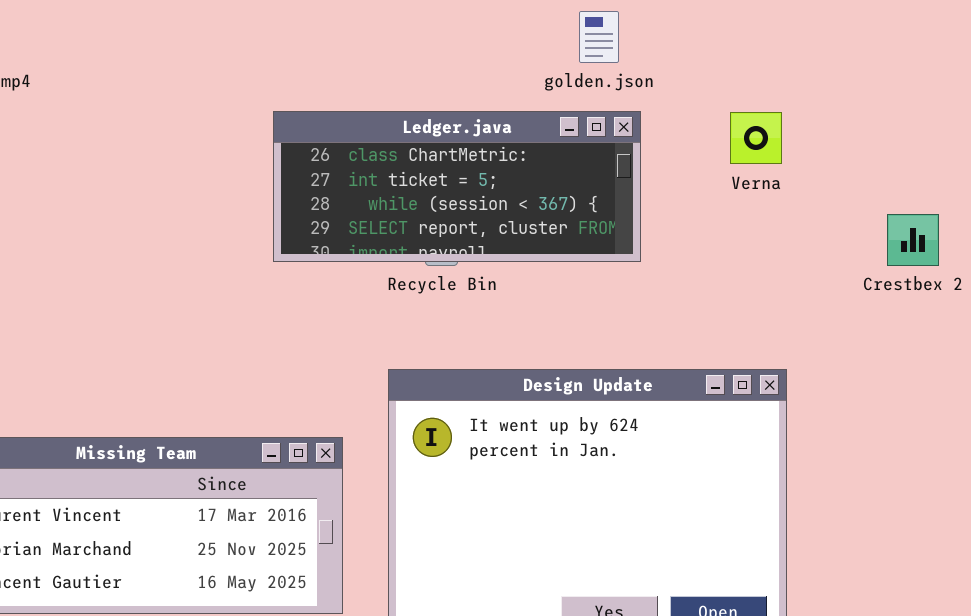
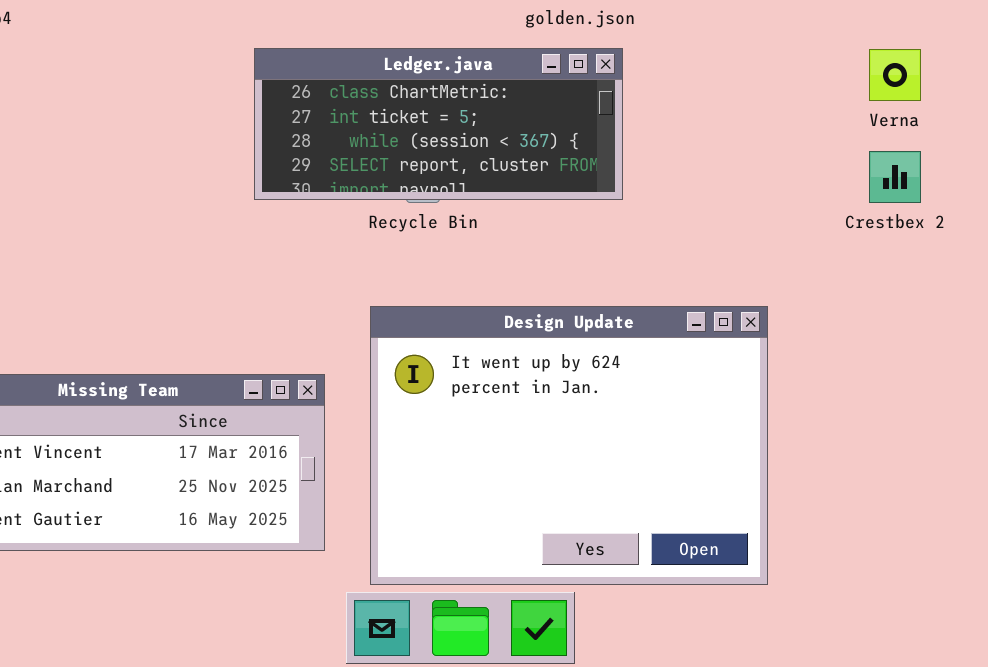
Verna: [730,112,782,164] -> [869,49,921,101], moved

